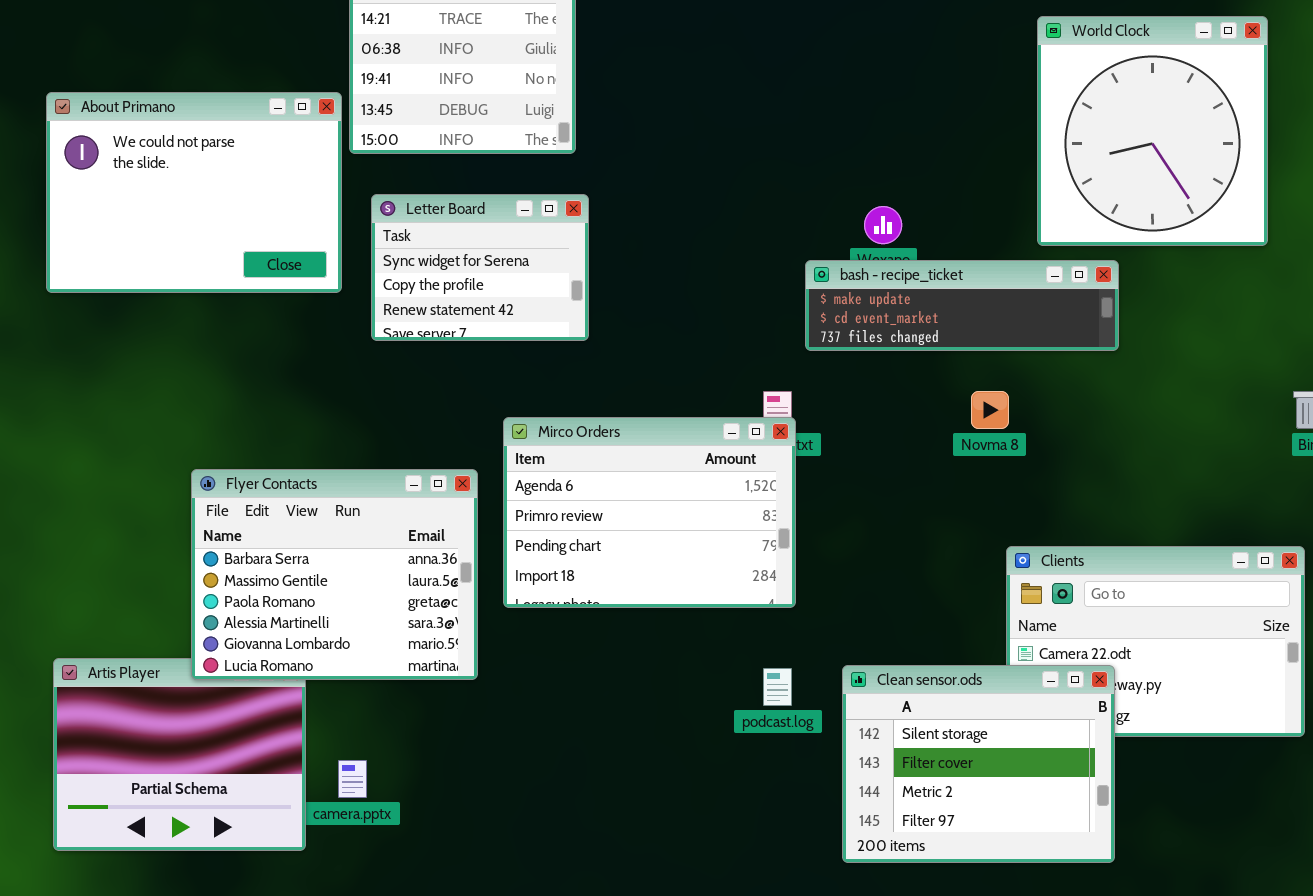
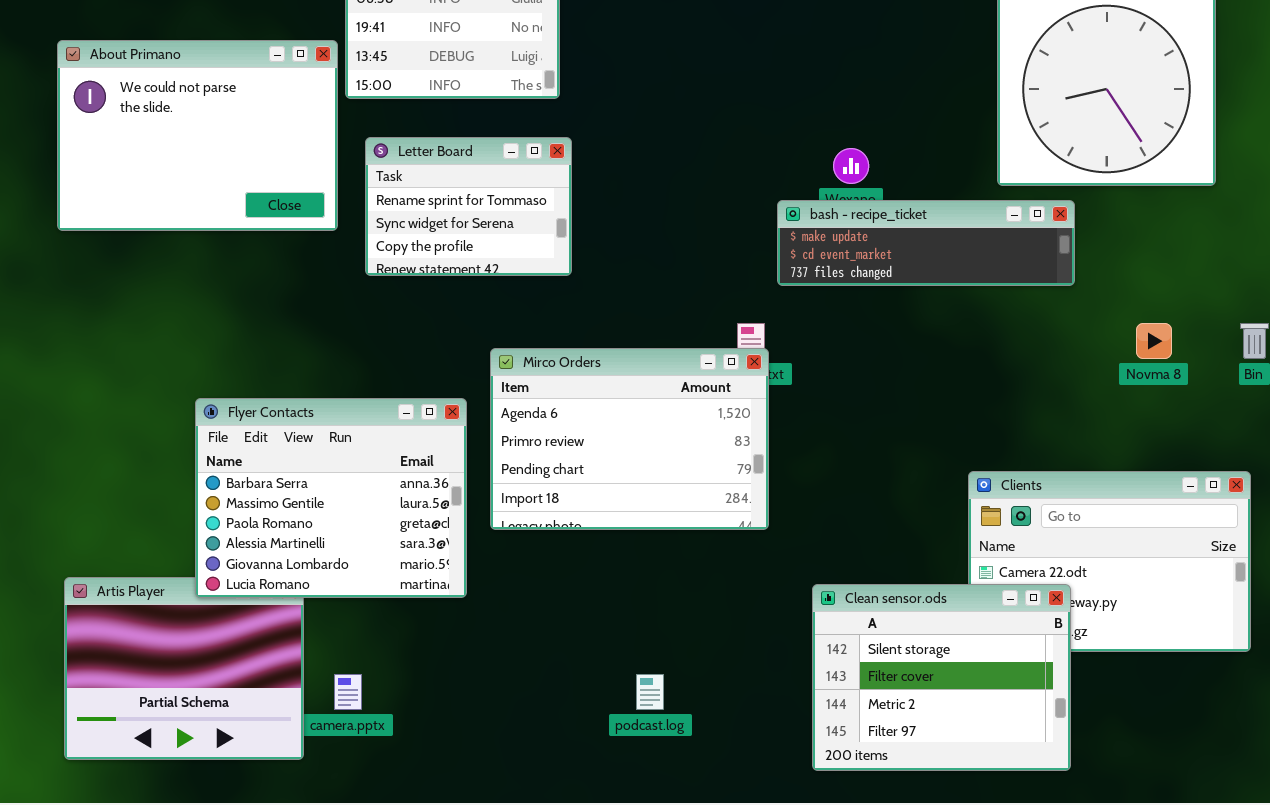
Letter Board: [371,194,589,341] -> [365,137,572,276], scrolled up 1 row
Novma 8: [971,391,1009,429] -> [1136,323,1172,359], moved
podcast.log: [763,668,792,706] -> [636,674,664,710], moved

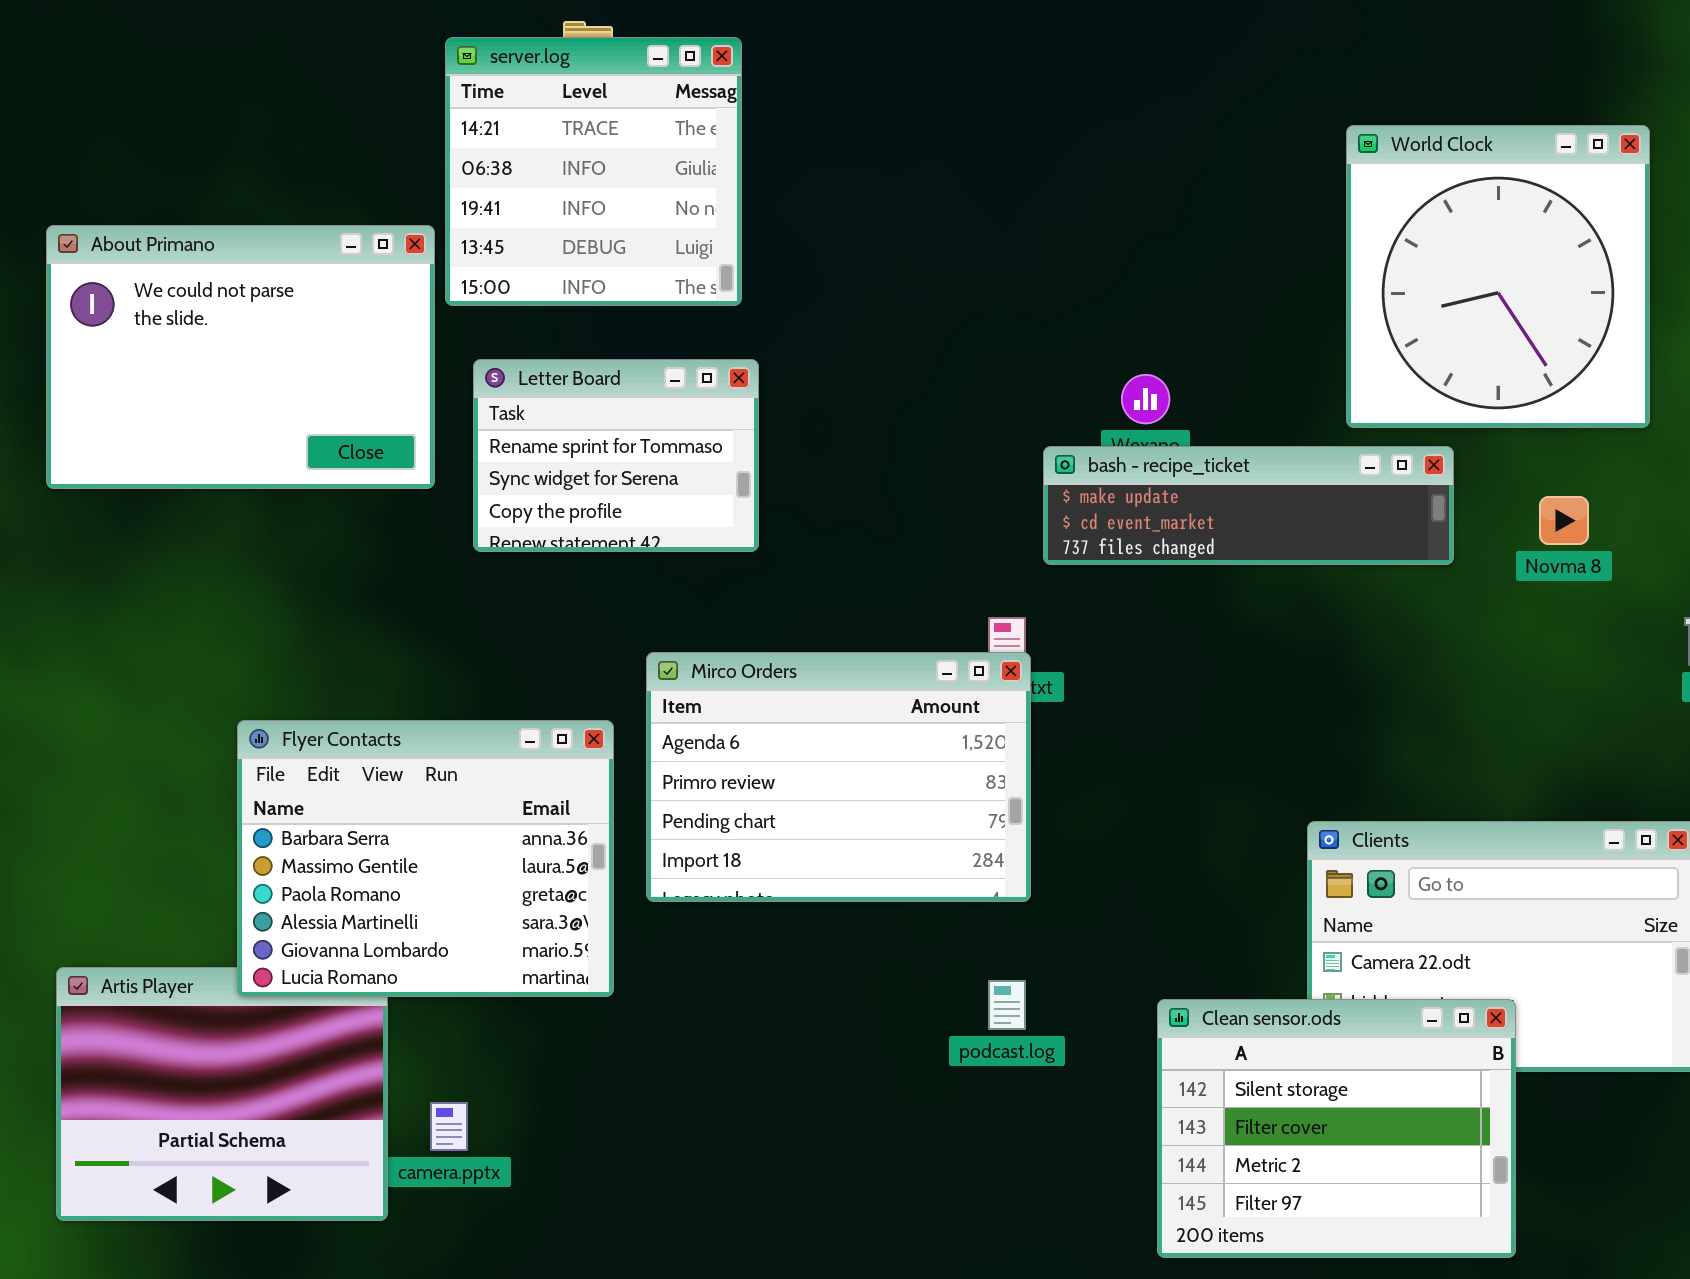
Novma 8: [1136,323,1172,359] -> [1539,496,1589,545], moved
Clean sensor.ods: [812,584,1071,771] -> [1157,999,1516,1258], moved
podcast.log: [636,674,664,710] -> [988,980,1026,1030], moved

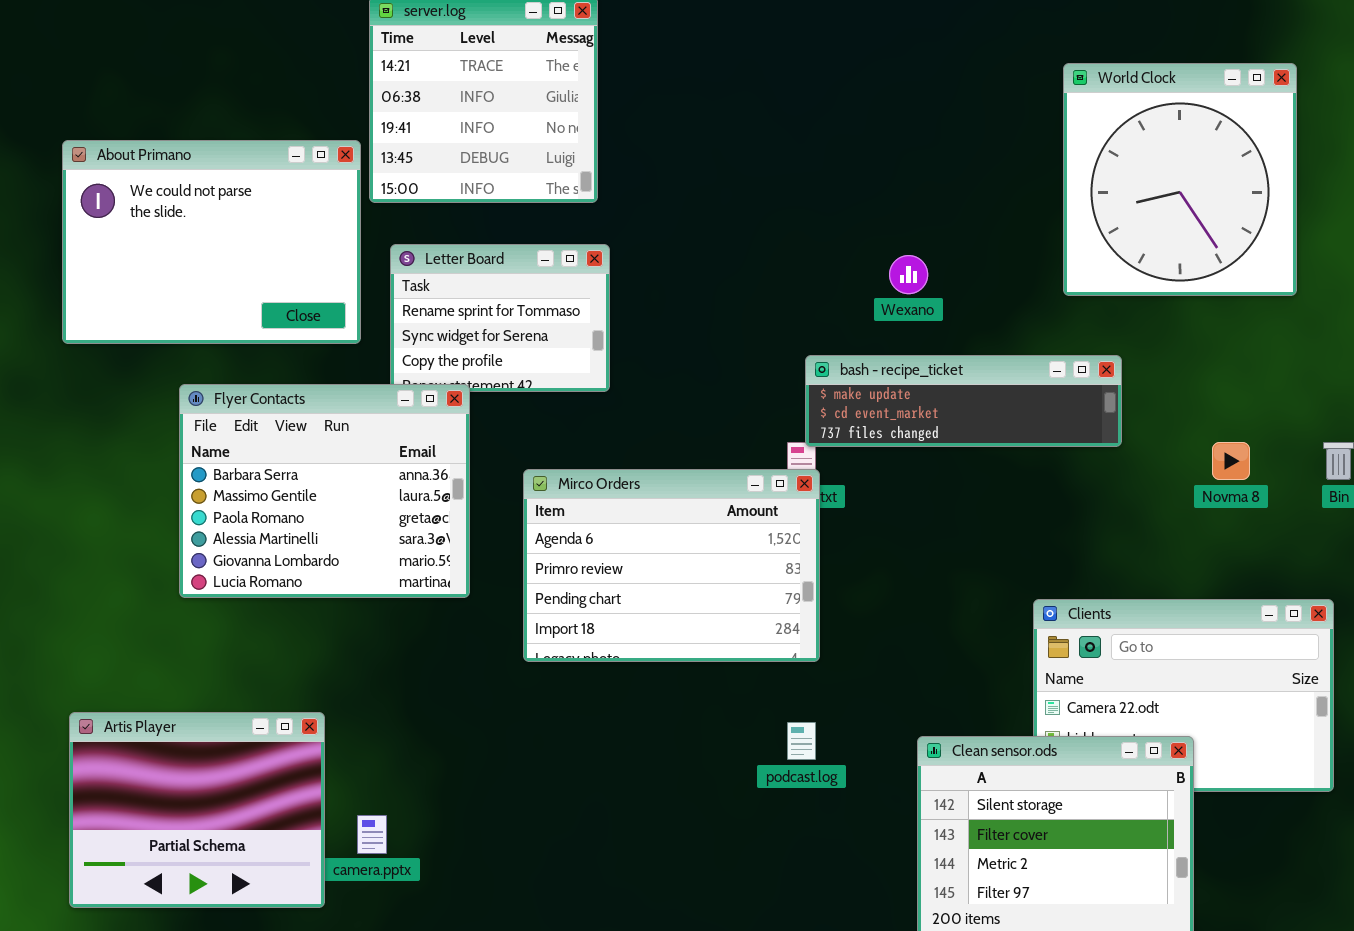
bash - recipe_ticket: [1043,446,1454,565] -> [805,355,1122,447], moved
Novma 8: [1539,496,1589,545] -> [1212,442,1250,480], moved
Flyer Contacts: [237,720,614,997] -> [179,384,470,598], moved

